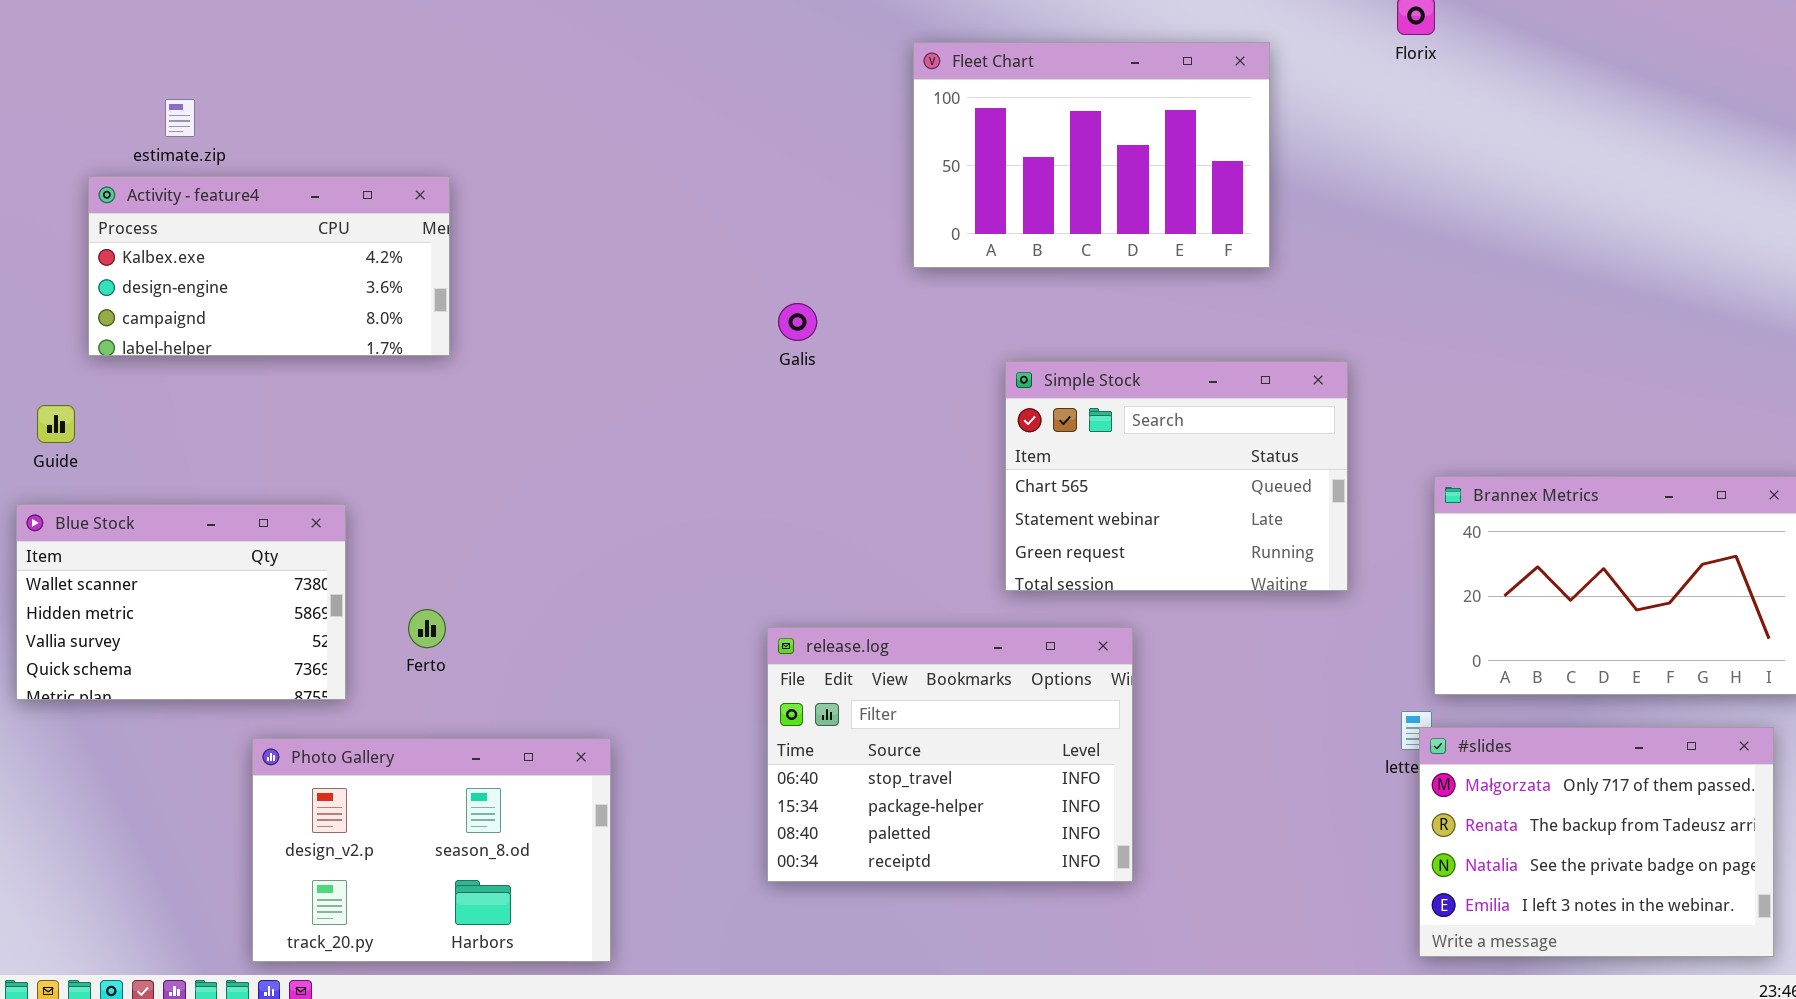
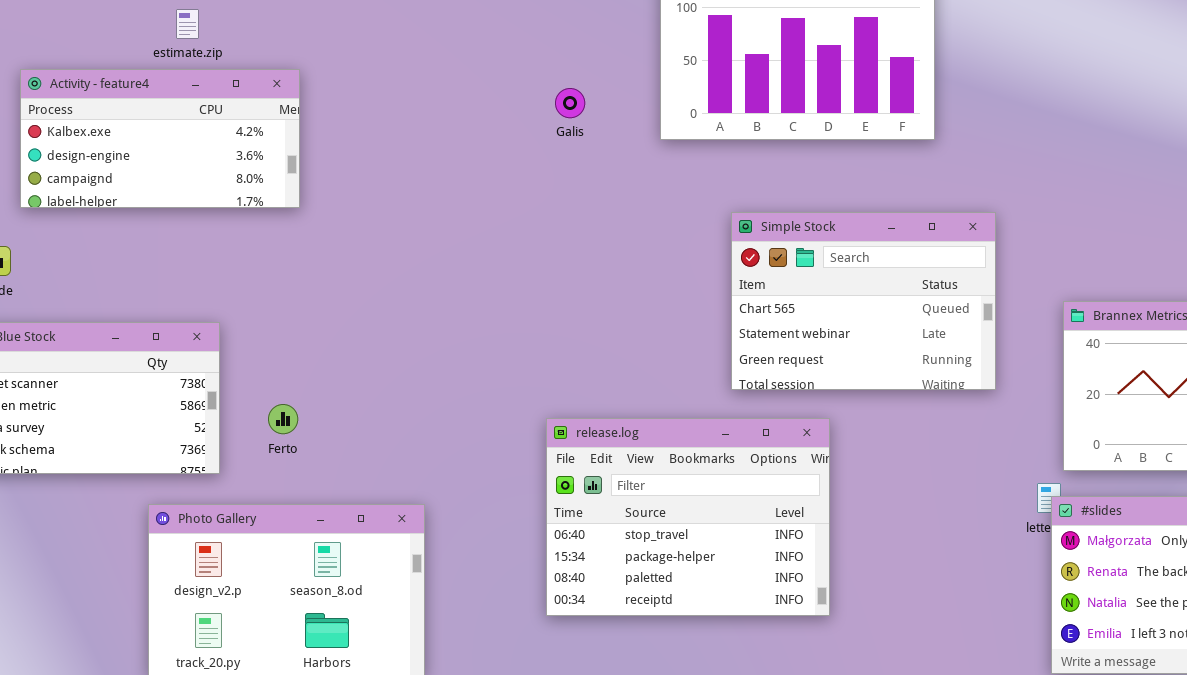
estimate.zip: [165,99,195,137] -> [176,9,199,39], moved
Galis: [778,303,817,341] -> [555,88,585,118], moved

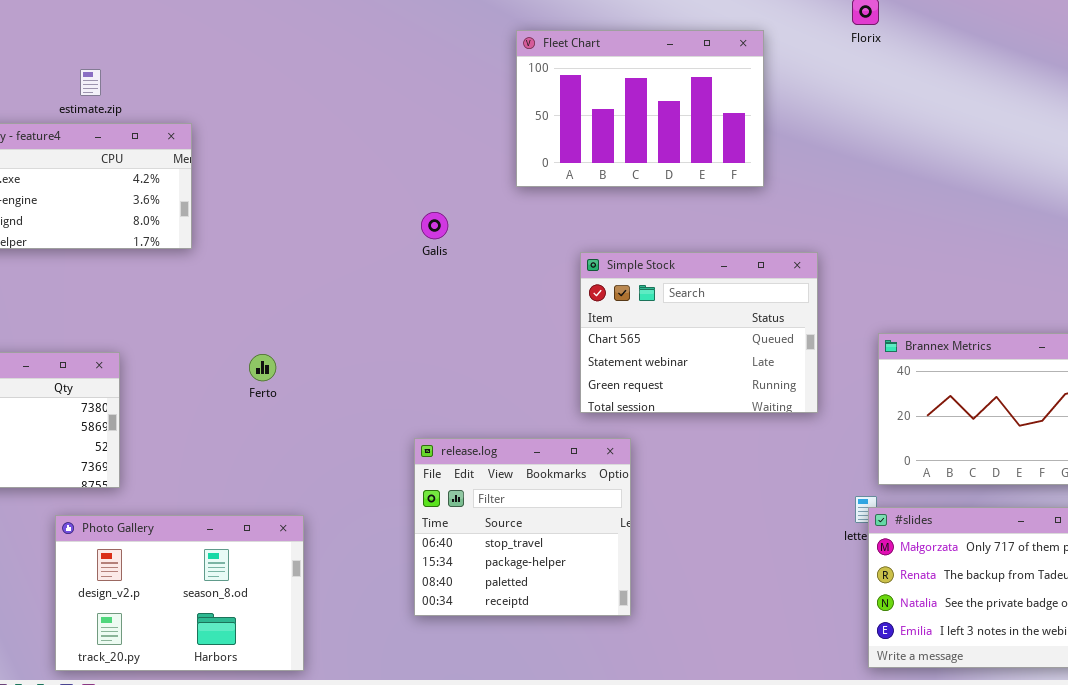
Galis: [555,88,585,118] -> [421,212,448,239], moved
Ferto: [268,404,298,434] -> [249,354,276,381], moved
release.log: [546,418,830,616] -> [414,438,631,616], resized

